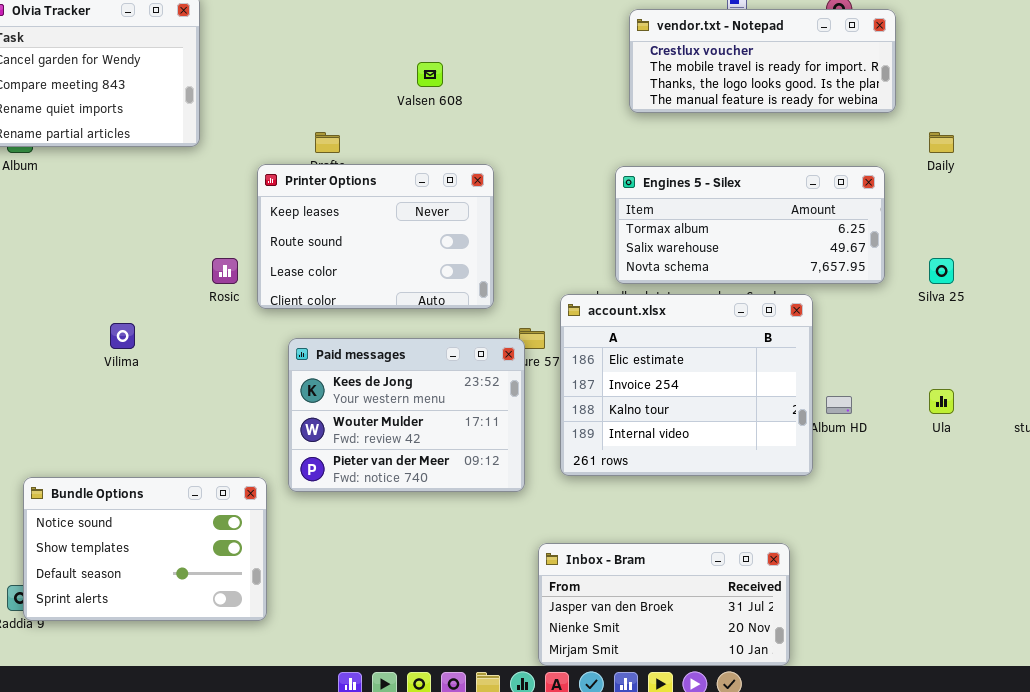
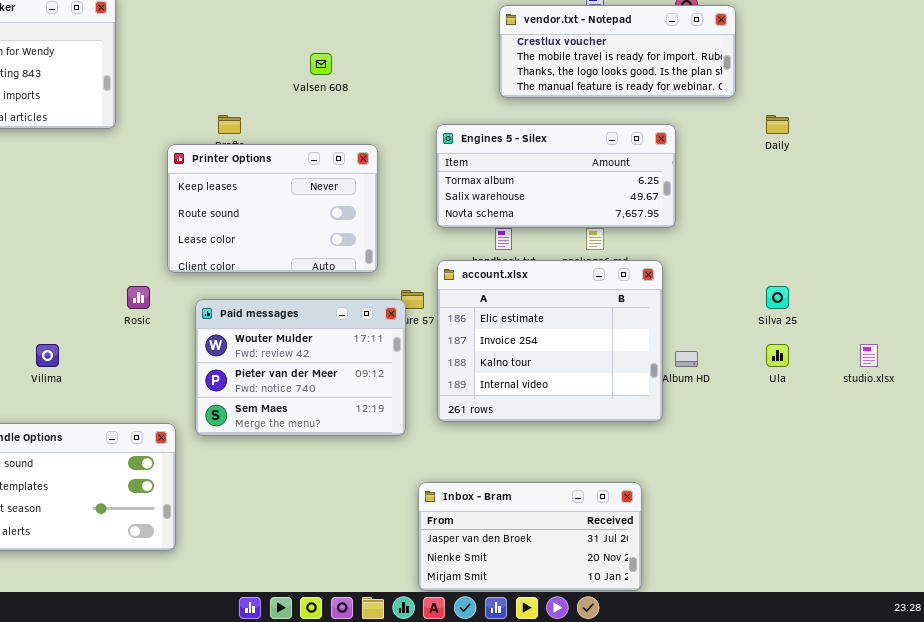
Engines 5 - Silex: [615,166,885,284] -> [436,124,676,228], moved
Rosic: [212,258,238,284] -> [127,286,150,309], moved
Silva 25: [929,258,954,284] -> [766,286,789,309], moved
Vilima: [110,323,135,349] -> [36,344,59,367], moved
Paid messages: [288,338,525,492] -> [195,299,406,436], scrolled down 1 row

